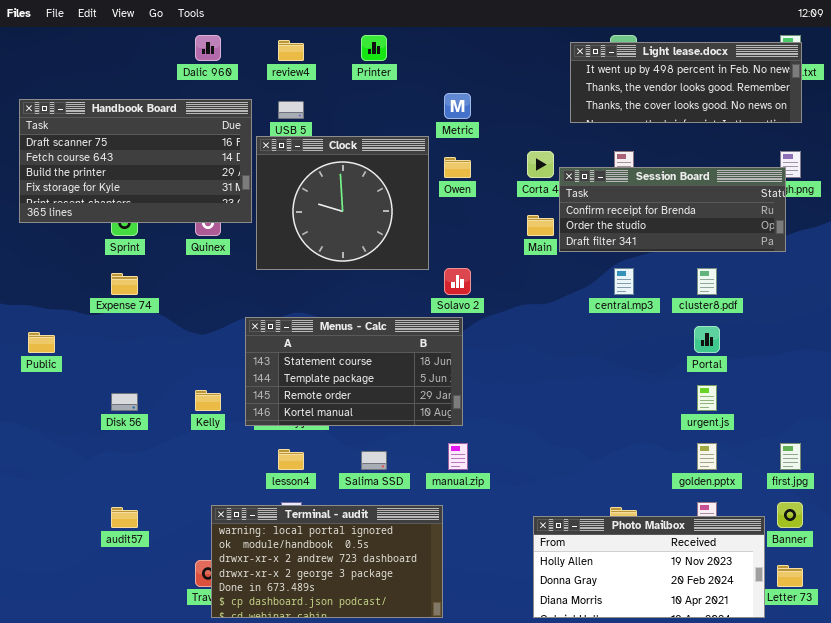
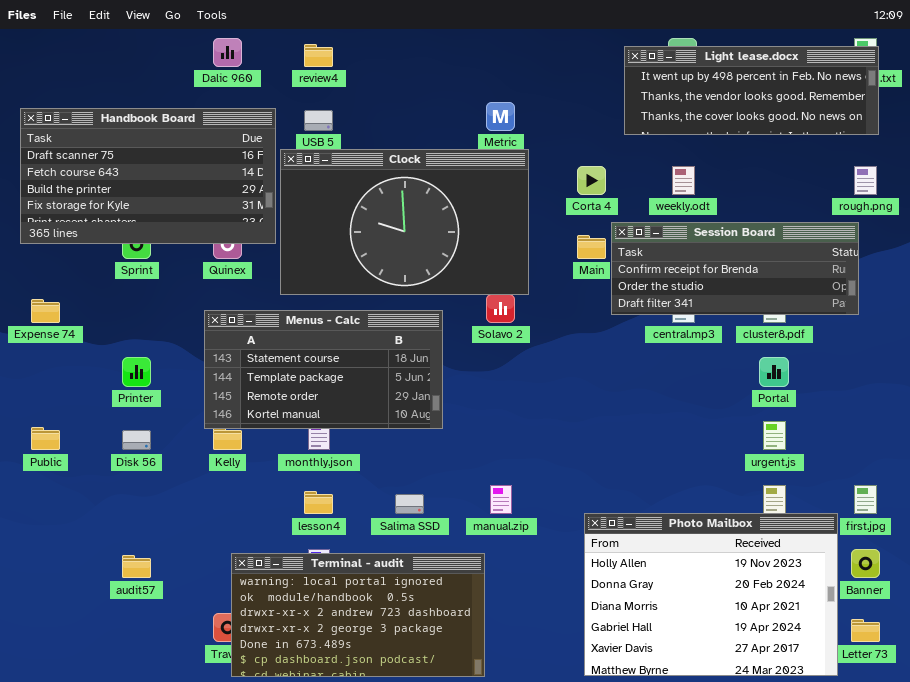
Printer: [361,35,387,61] -> [122,357,151,387], moved
Clock: [256,136,429,270] -> [280,149,529,295], resized
Session Board: [559,167,786,252] -> [611,222,859,315], moved
Expense 74: [111,273,138,295] -> [31,299,60,323], moved
Menus - Calc: [245,317,463,426] -> [204,310,443,429], moved
Public: [28,332,55,353] -> [31,427,60,450], moved
Photo Mailbox: [533,516,765,618] -> [584,513,838,676], resized

